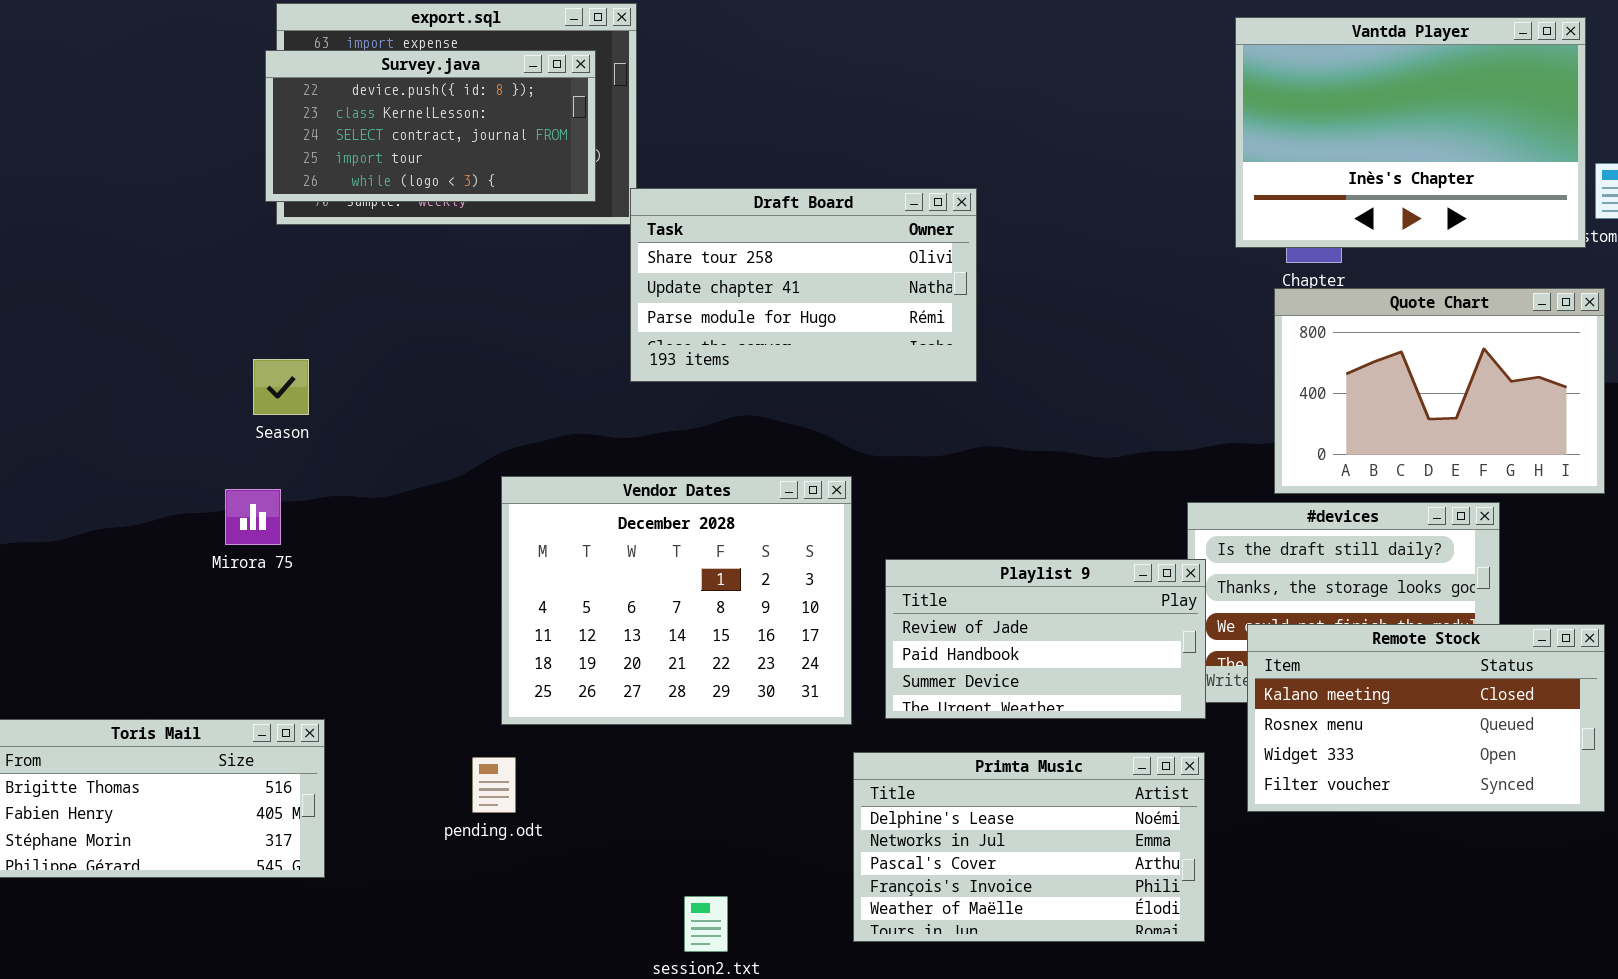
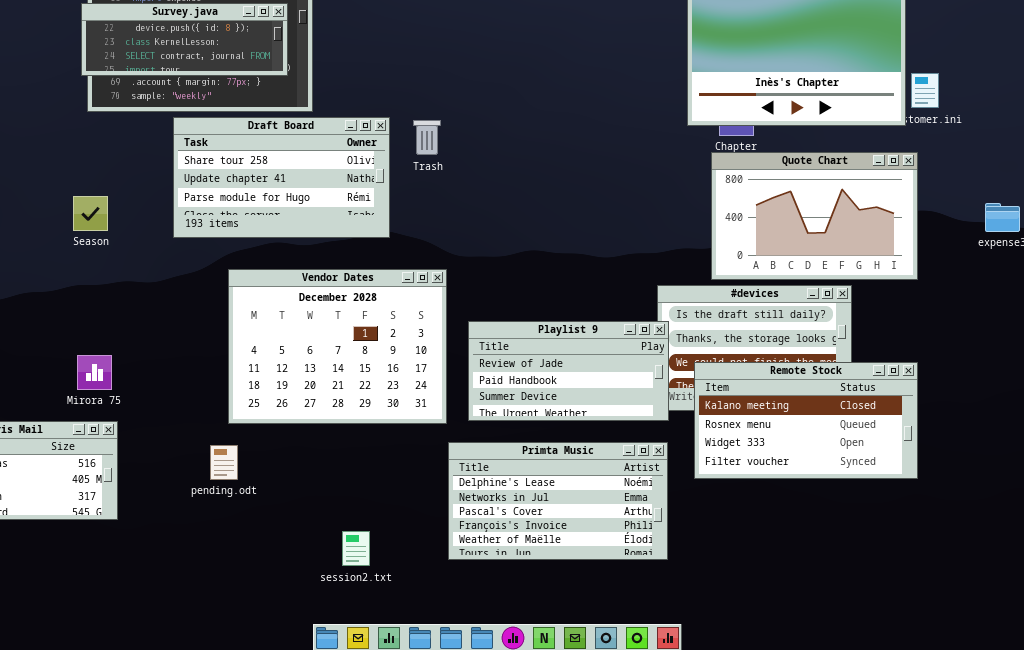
Survey.java: [265,50,596,202] -> [81,3,288,76], resized
Draft Board: [630,188,977,382] -> [173,117,390,238], moved
Mirora 75: [225,489,281,545] -> [77,355,112,390], moved

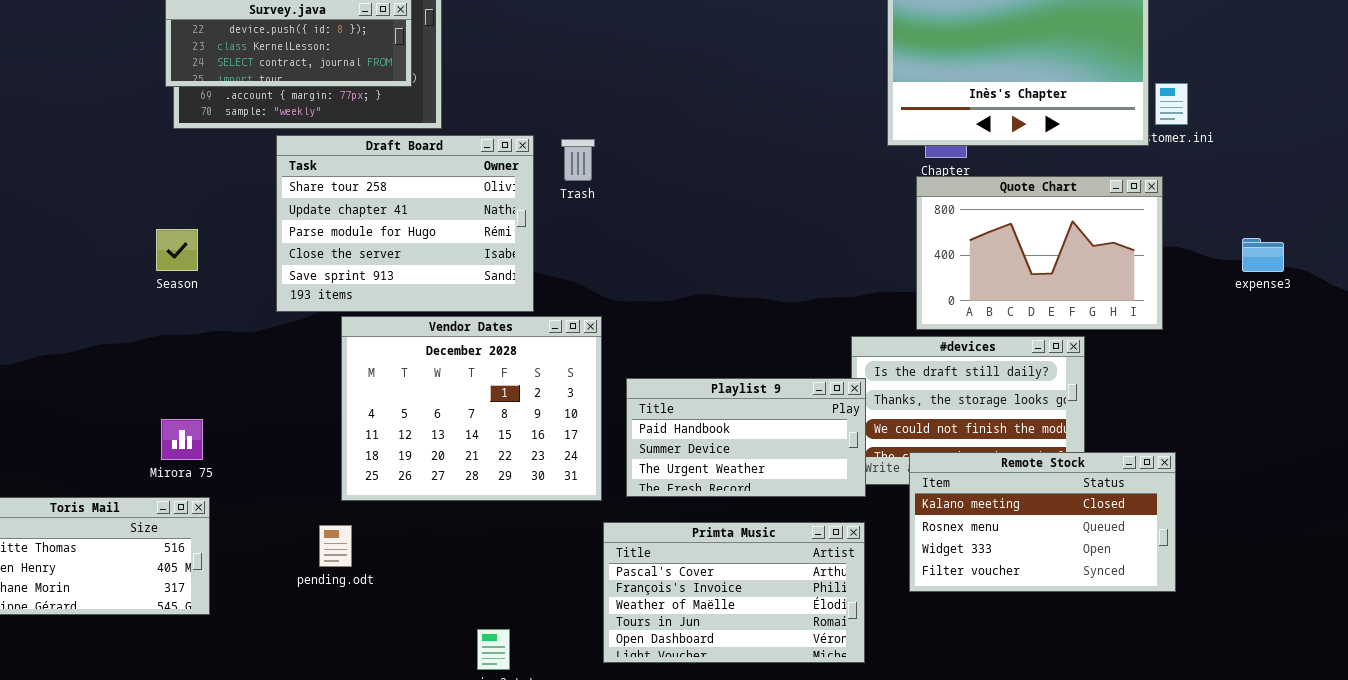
Draft Board: [173,117,390,238] -> [276,135,534,312], resized
Playlist 9: [468,321,669,421] -> [626,378,866,497], scrolled down 1 row
Remote Stock: [694,362,918,479] -> [909,452,1176,592], moved
Primta Music: [448,442,668,560] -> [603,522,865,663], scrolled down 2 rows

